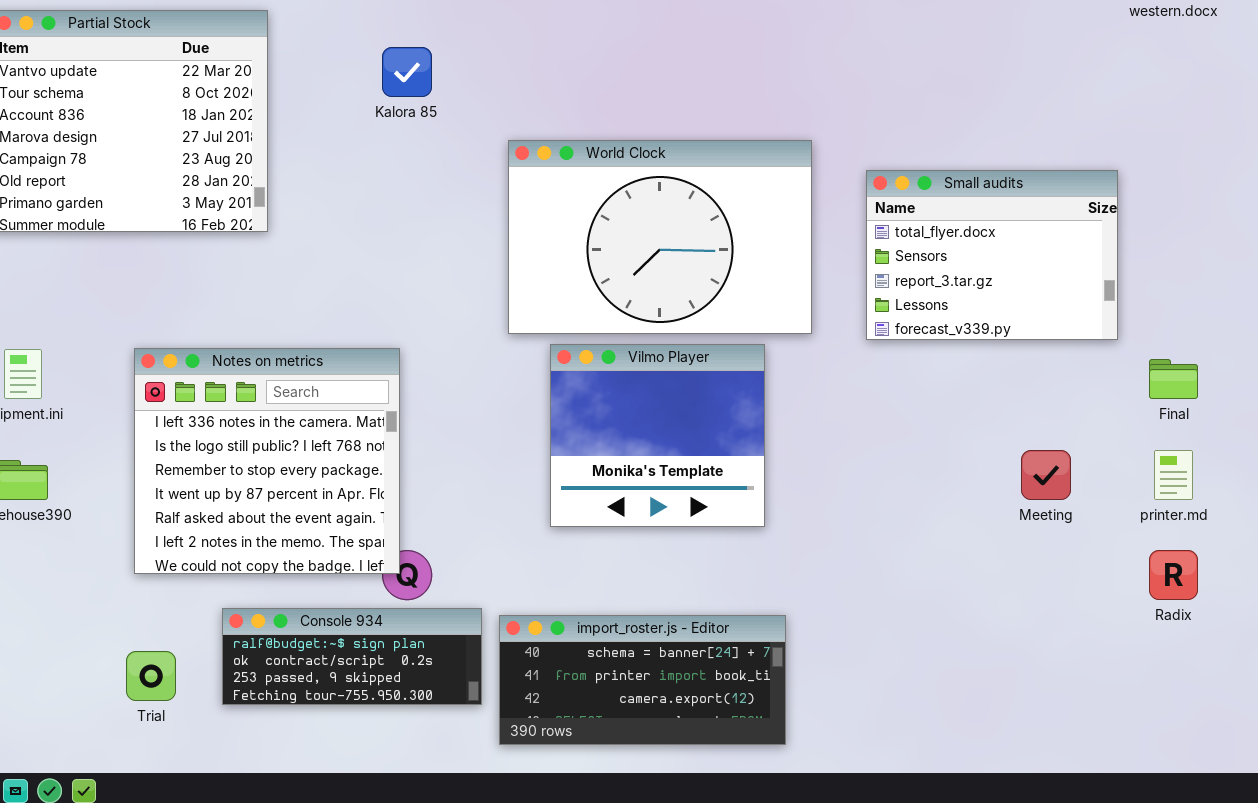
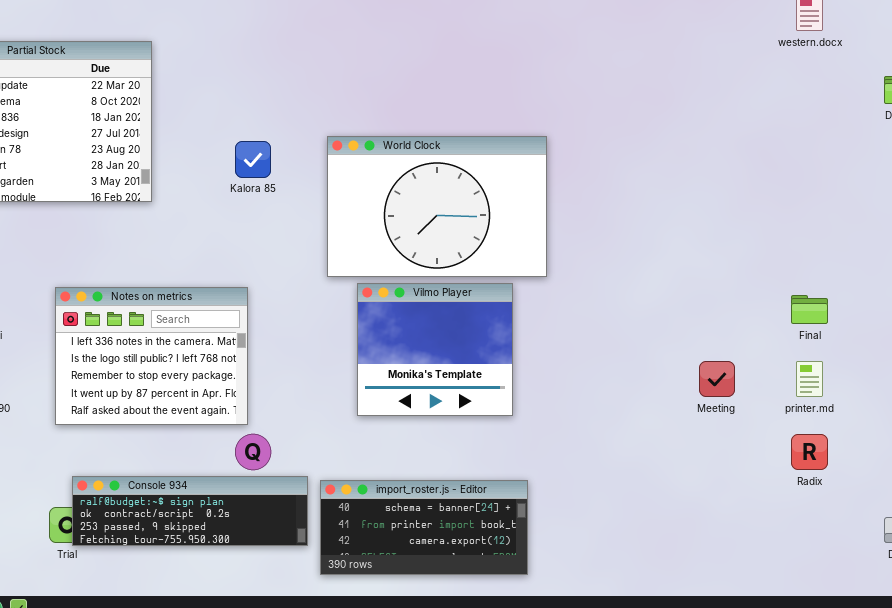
Kalora 85: [382,47,432,97] -> [235,141,271,178], moved
Small audits: [866,170,1118,340] -> none, closed
Notes on metrics: [134,348,400,574] -> [55,287,248,425], resized
Console 934: [222,608,482,705] -> [72,476,308,546], resized

